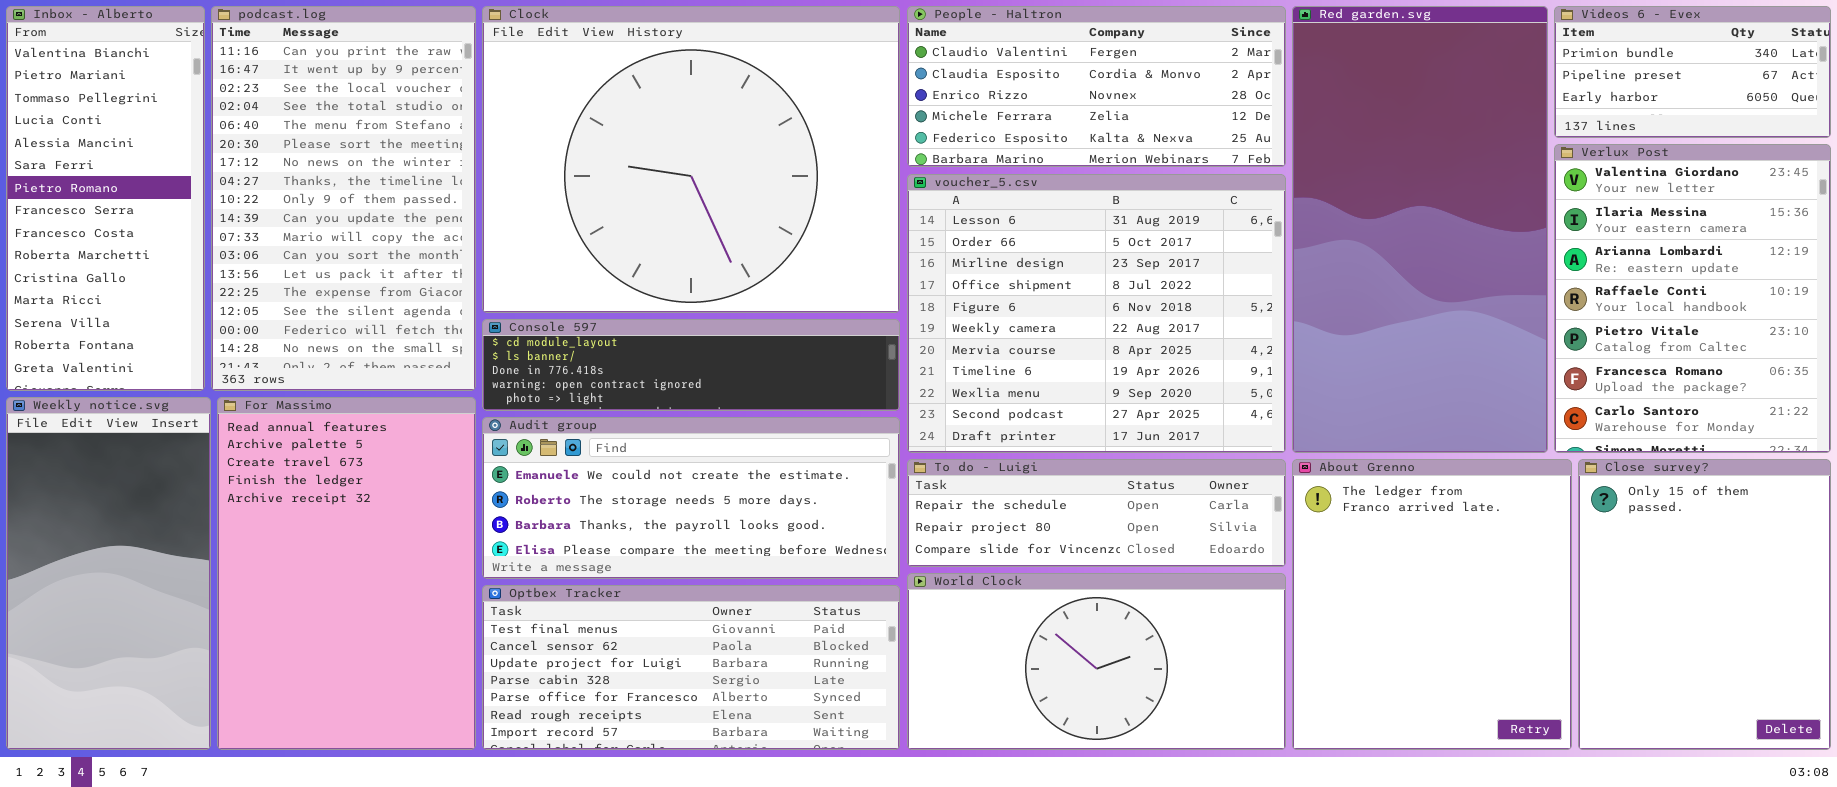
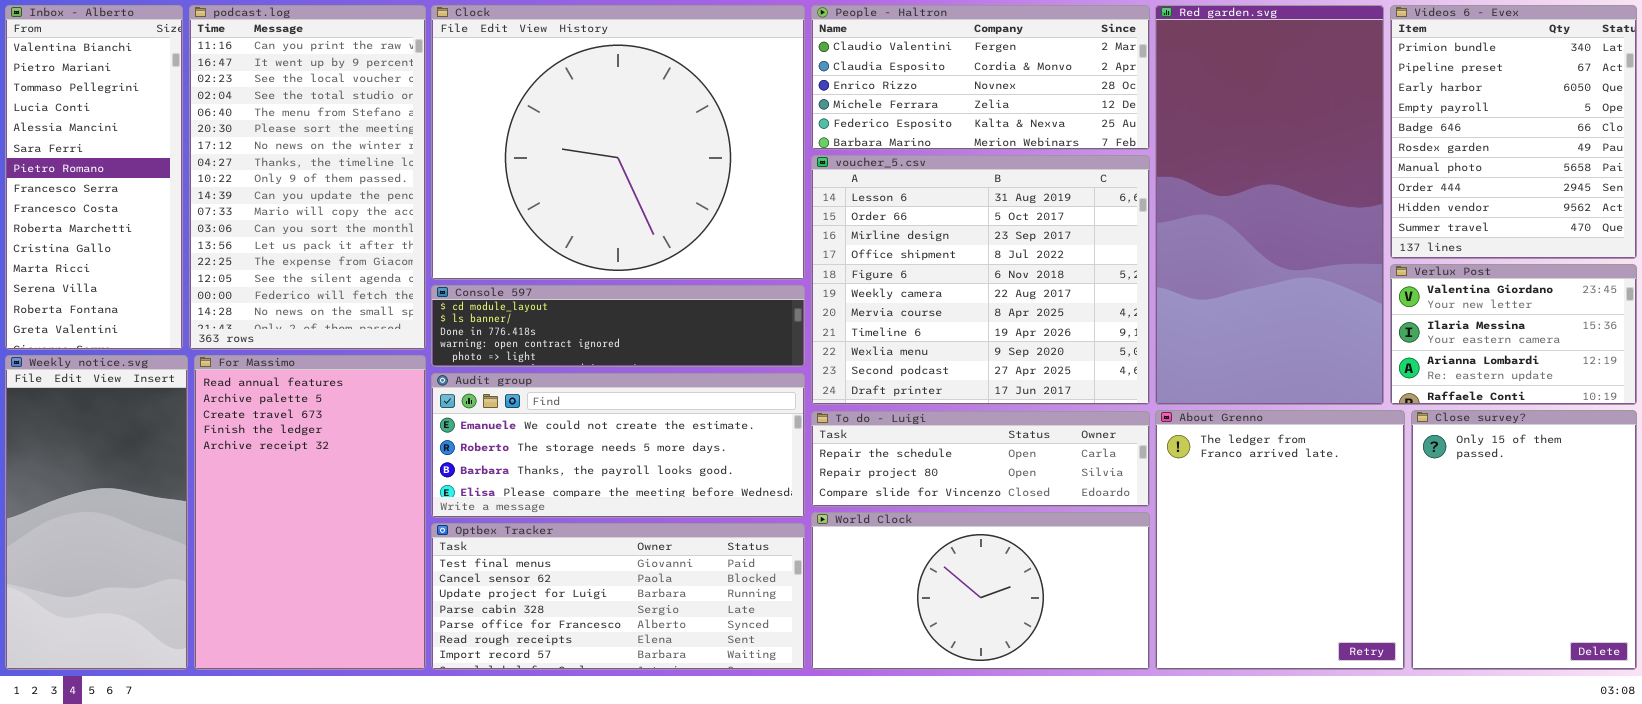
Videos 6 - Evex: [1554,6,1831,138] -> [1390,5,1637,259], resized
Verlux Post: [1554,144,1831,453] -> [1390,264,1637,405], resized

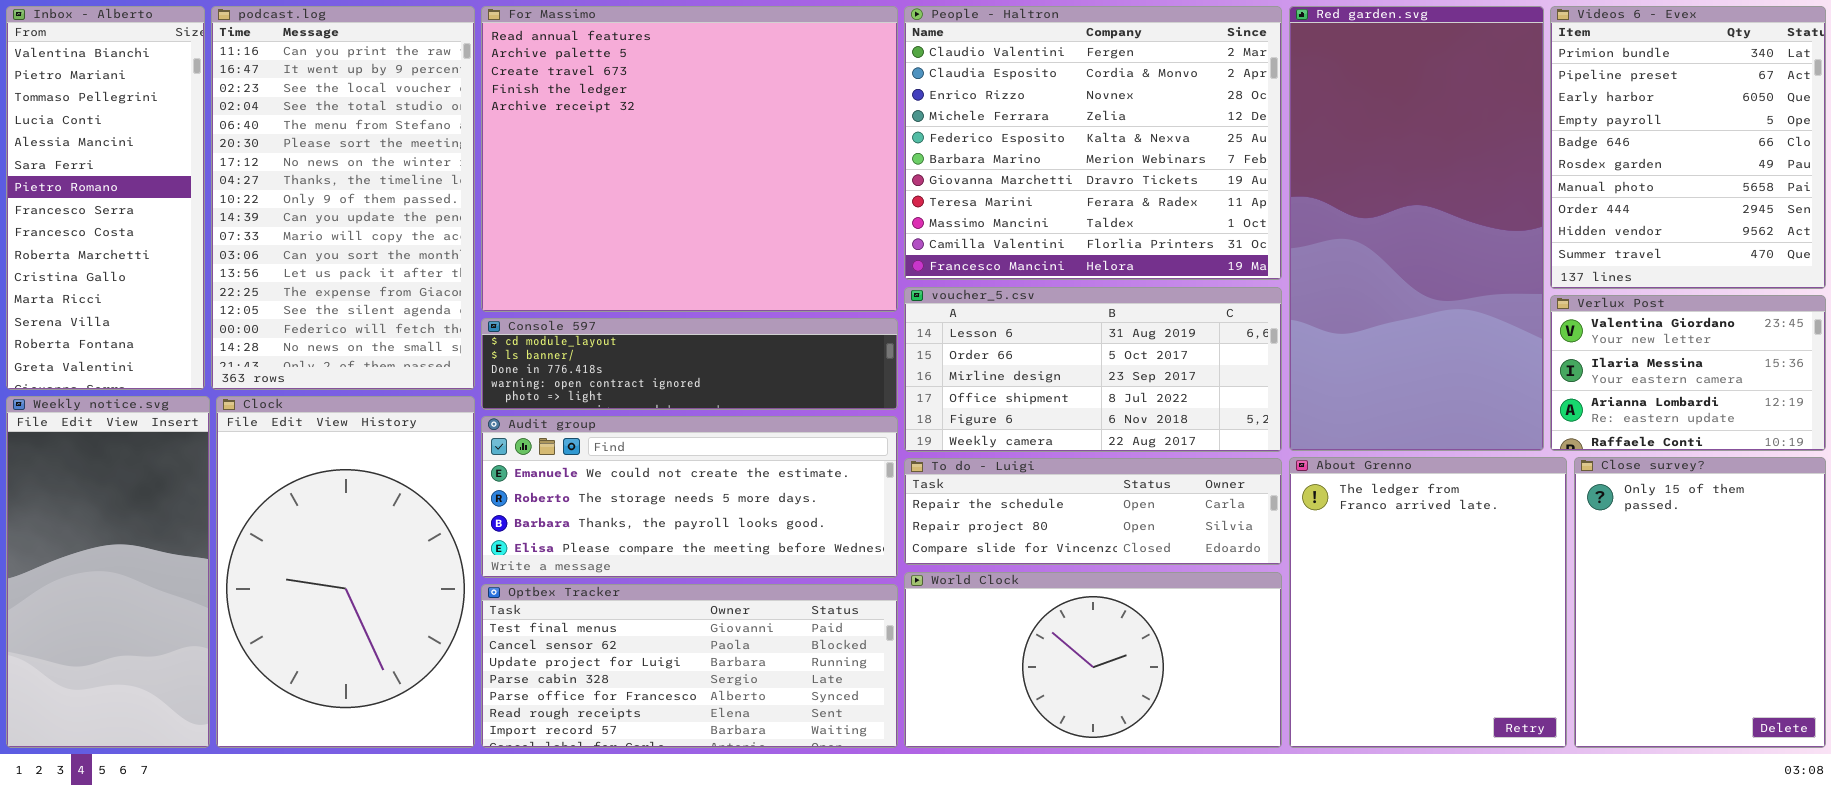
Clock: [431,5,805,280] -> [216,396,475,748], moved, resized
People - Haltron: [811,5,1150,150] -> [904,6,1282,280], resized
voucher_5.csv: [811,155,1150,405] -> [904,287,1282,452], resized
For Massimo: [194,355,426,670] -> [481,6,898,312], moved, resized

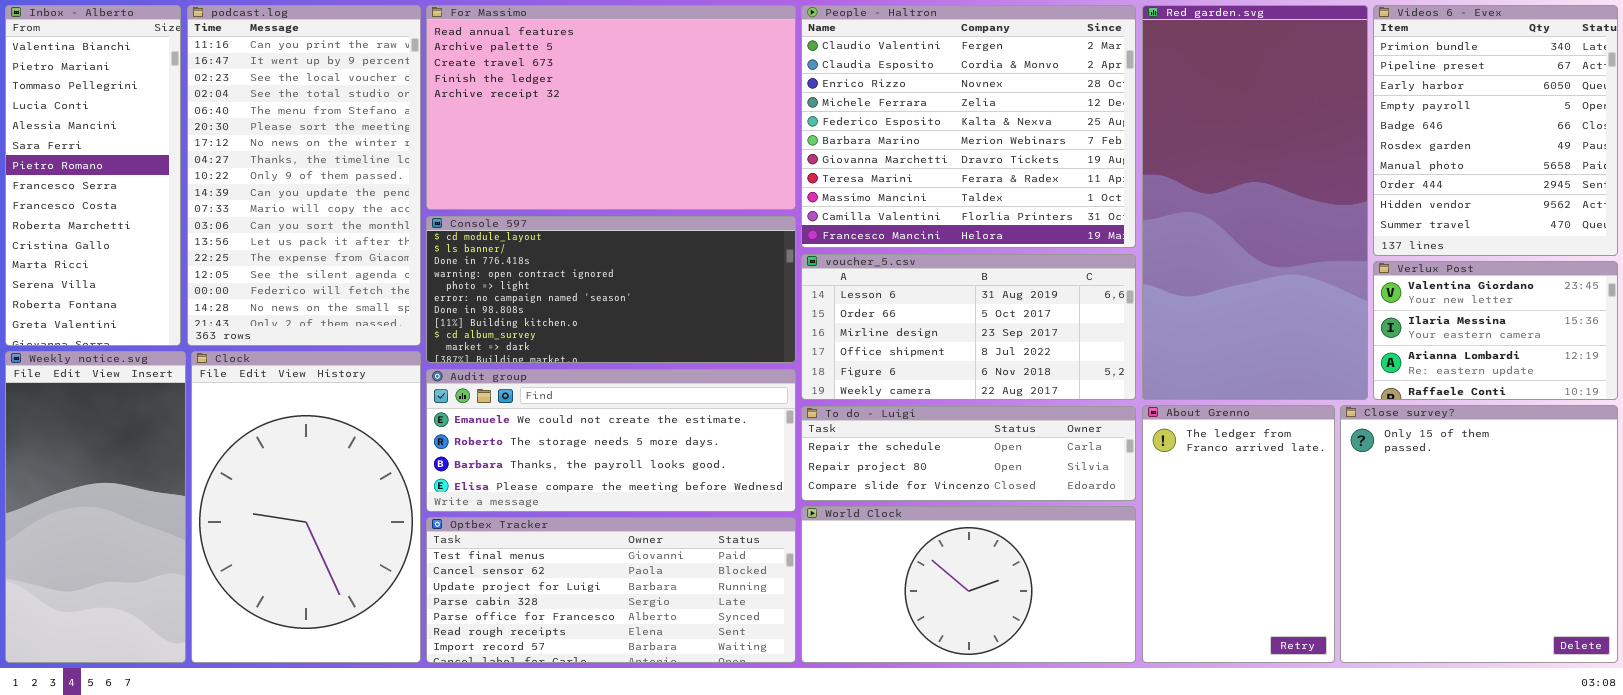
For Massimo: [481,6,898,312] -> [426,5,796,210], resized
Console 597: [481,318,898,410] -> [426,216,796,363], resized
About Grenno: [1289,457,1567,748] -> [1142,405,1335,663], resized
Close survey?: [1574,457,1826,748] -> [1340,405,1618,663], resized

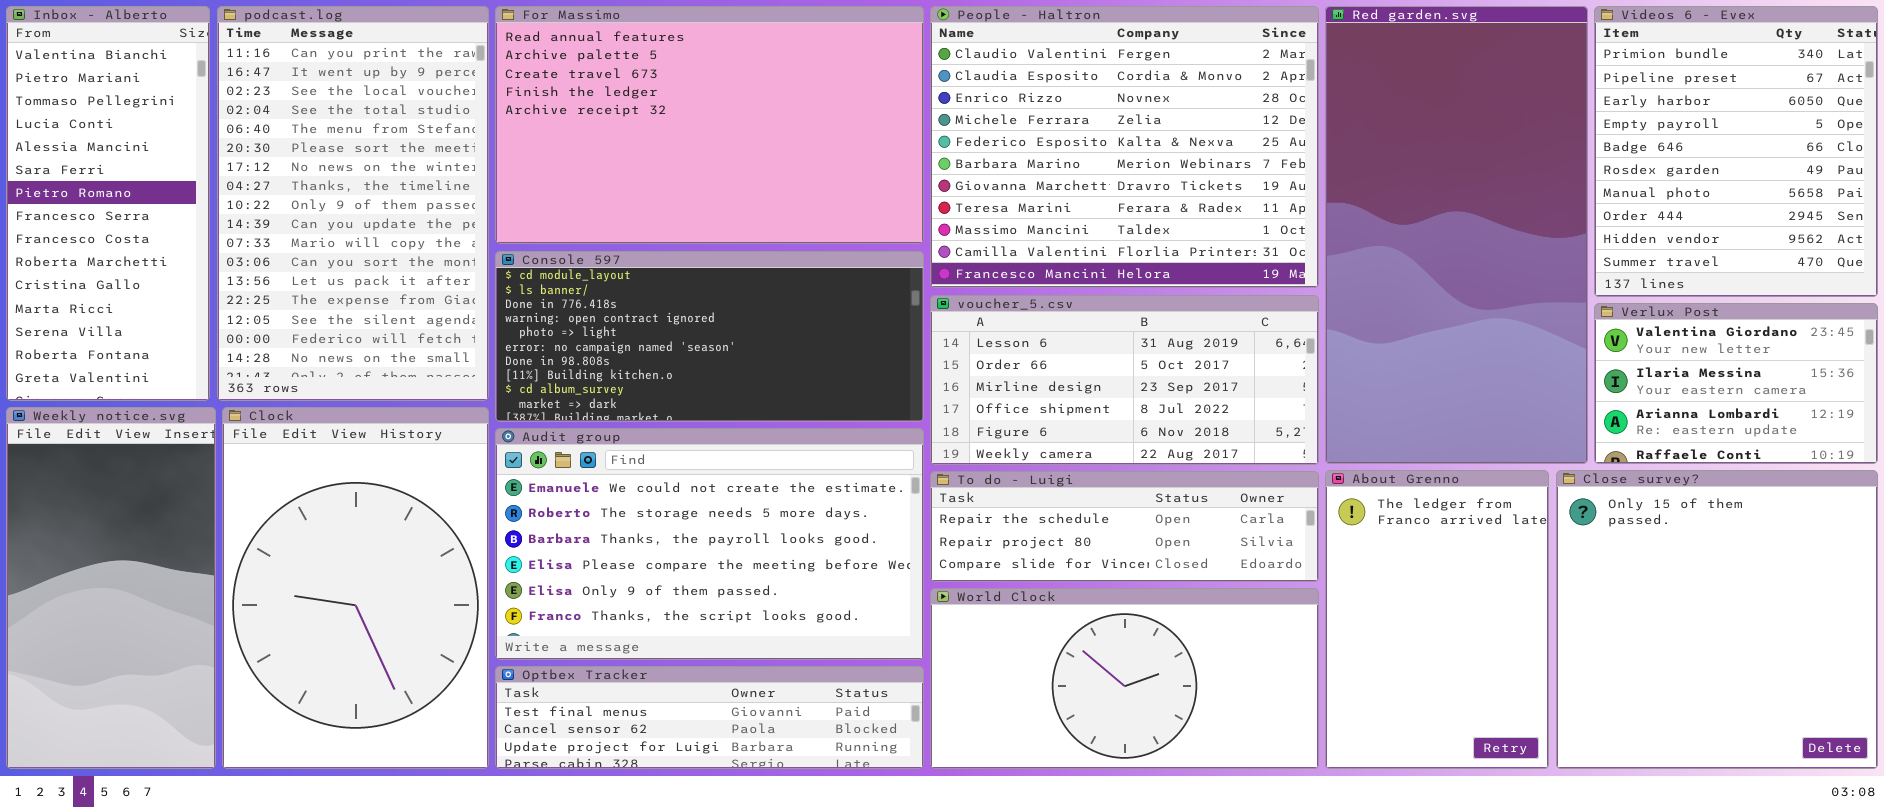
Audit group: [426,369,796,512] -> [495,428,924,660], resized
Optbex Tracker: [426,517,796,663] -> [495,666,924,769], resized

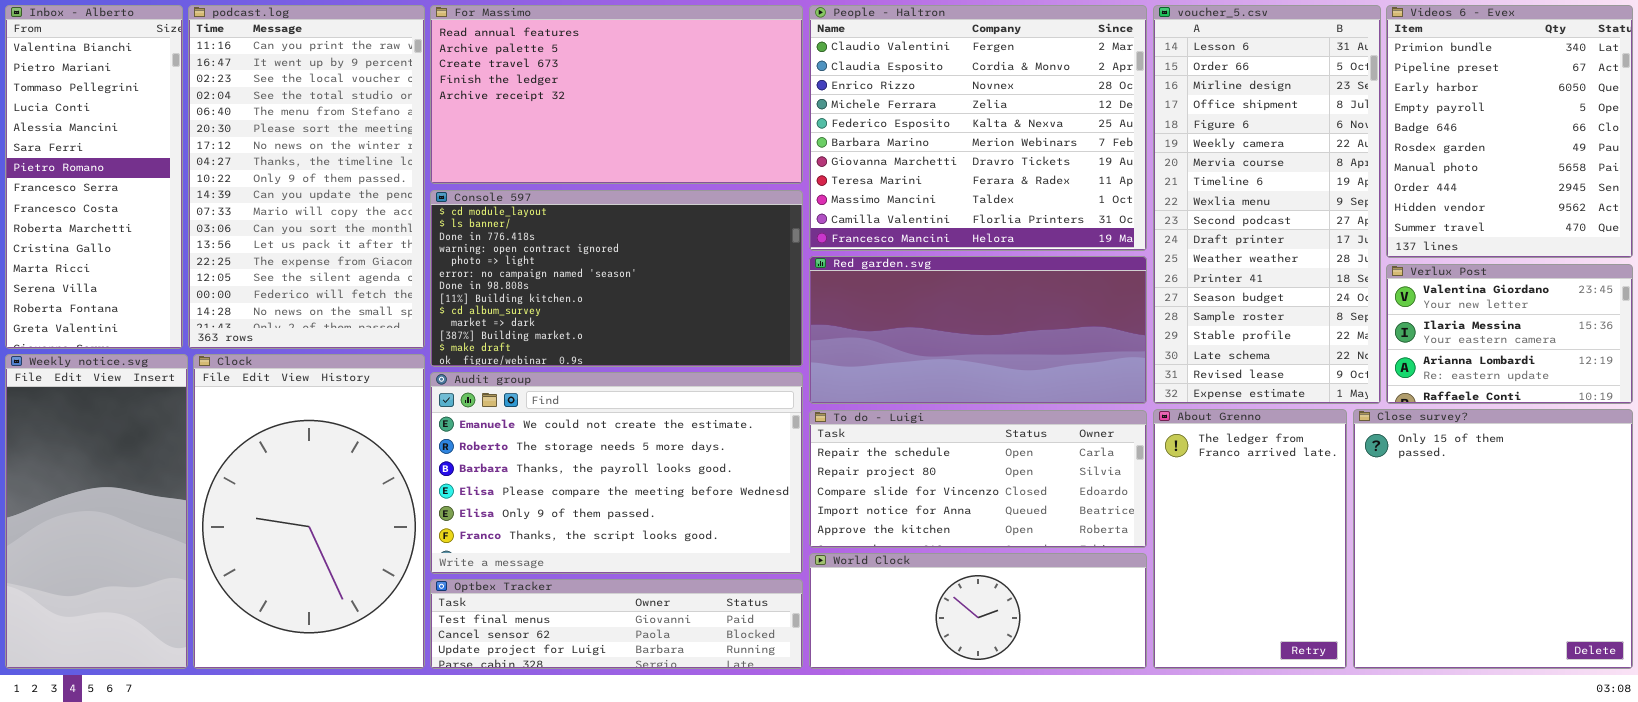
For Massimo: [495,6,924,244] -> [430,5,803,184], resized
Red garden.svg: [1325,6,1588,464] -> [809,256,1147,404], moved, resized
Console 597: [495,251,924,422] -> [430,190,803,367], resized
voucher_5.csv: [930,295,1319,465] -> [1153,5,1381,404], moved, resized
To do - Luigi: [930,471,1319,582] -> [809,410,1147,548], resized
World Clock: [930,588,1319,769] -> [809,553,1147,669], resized

